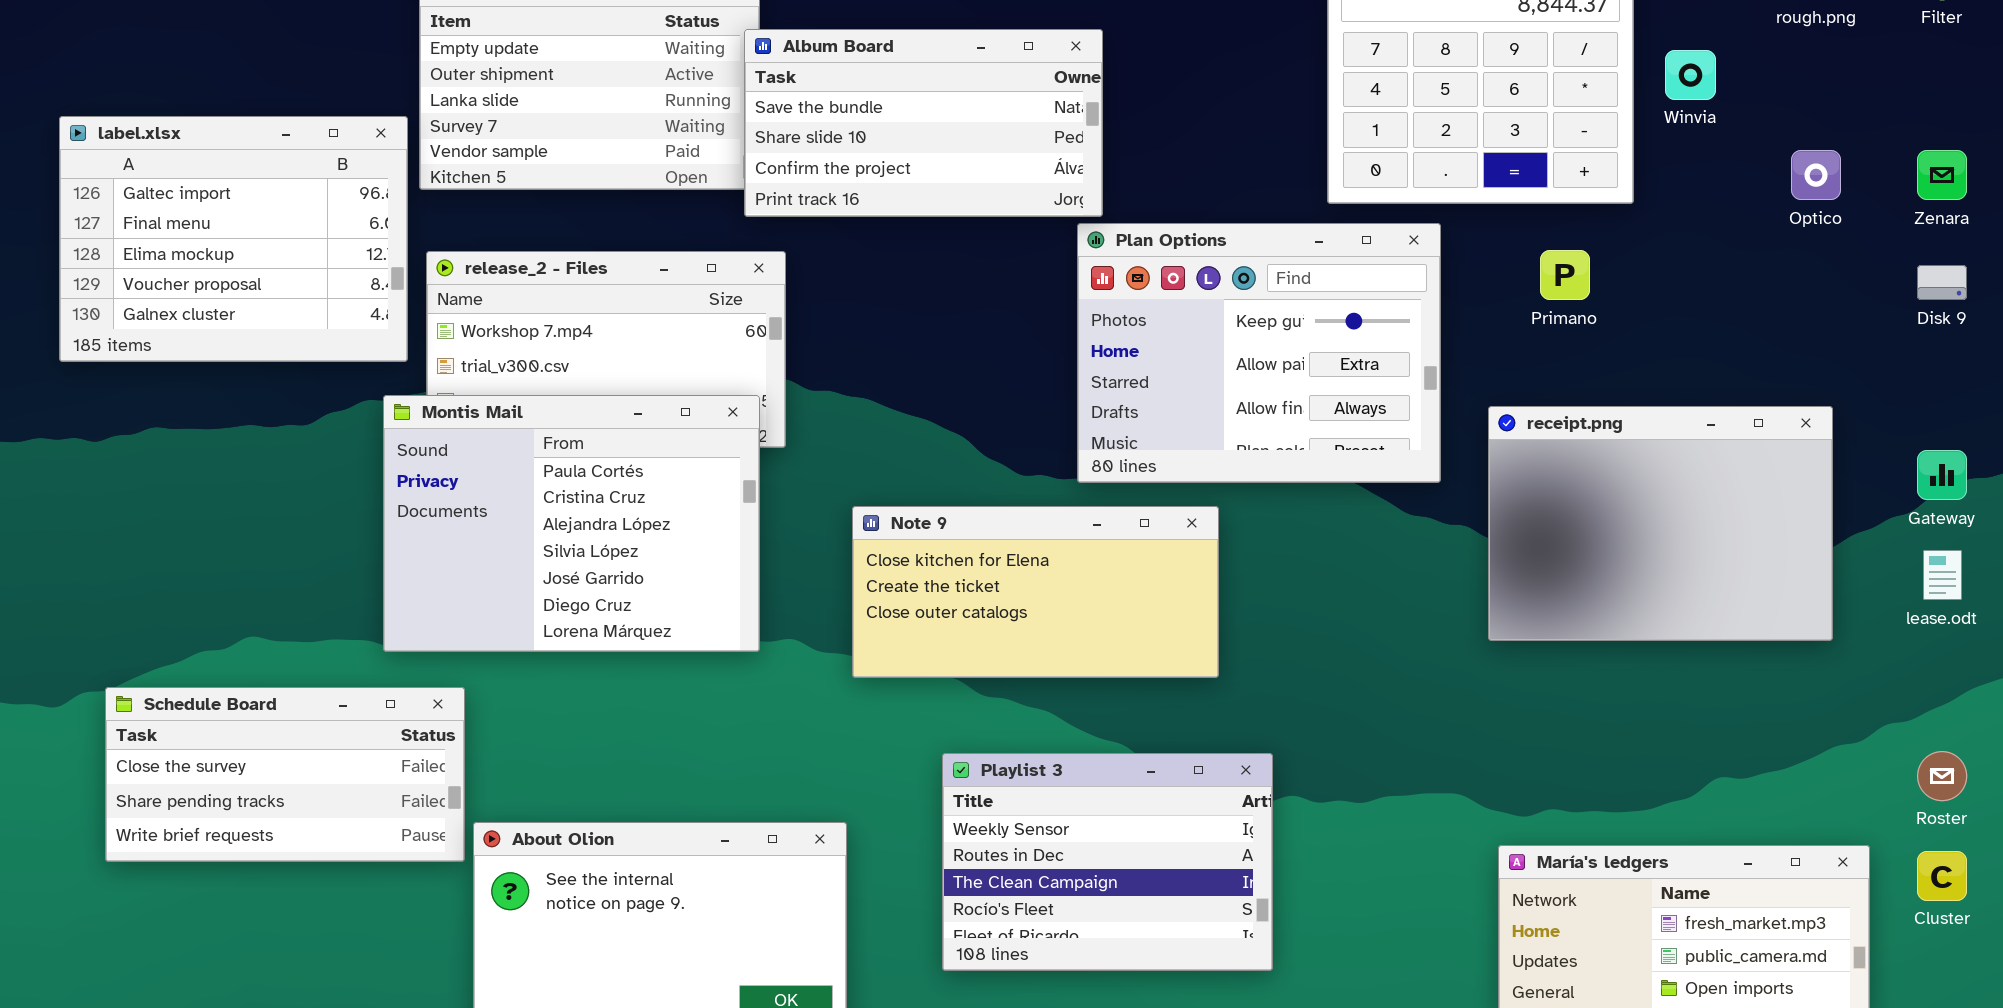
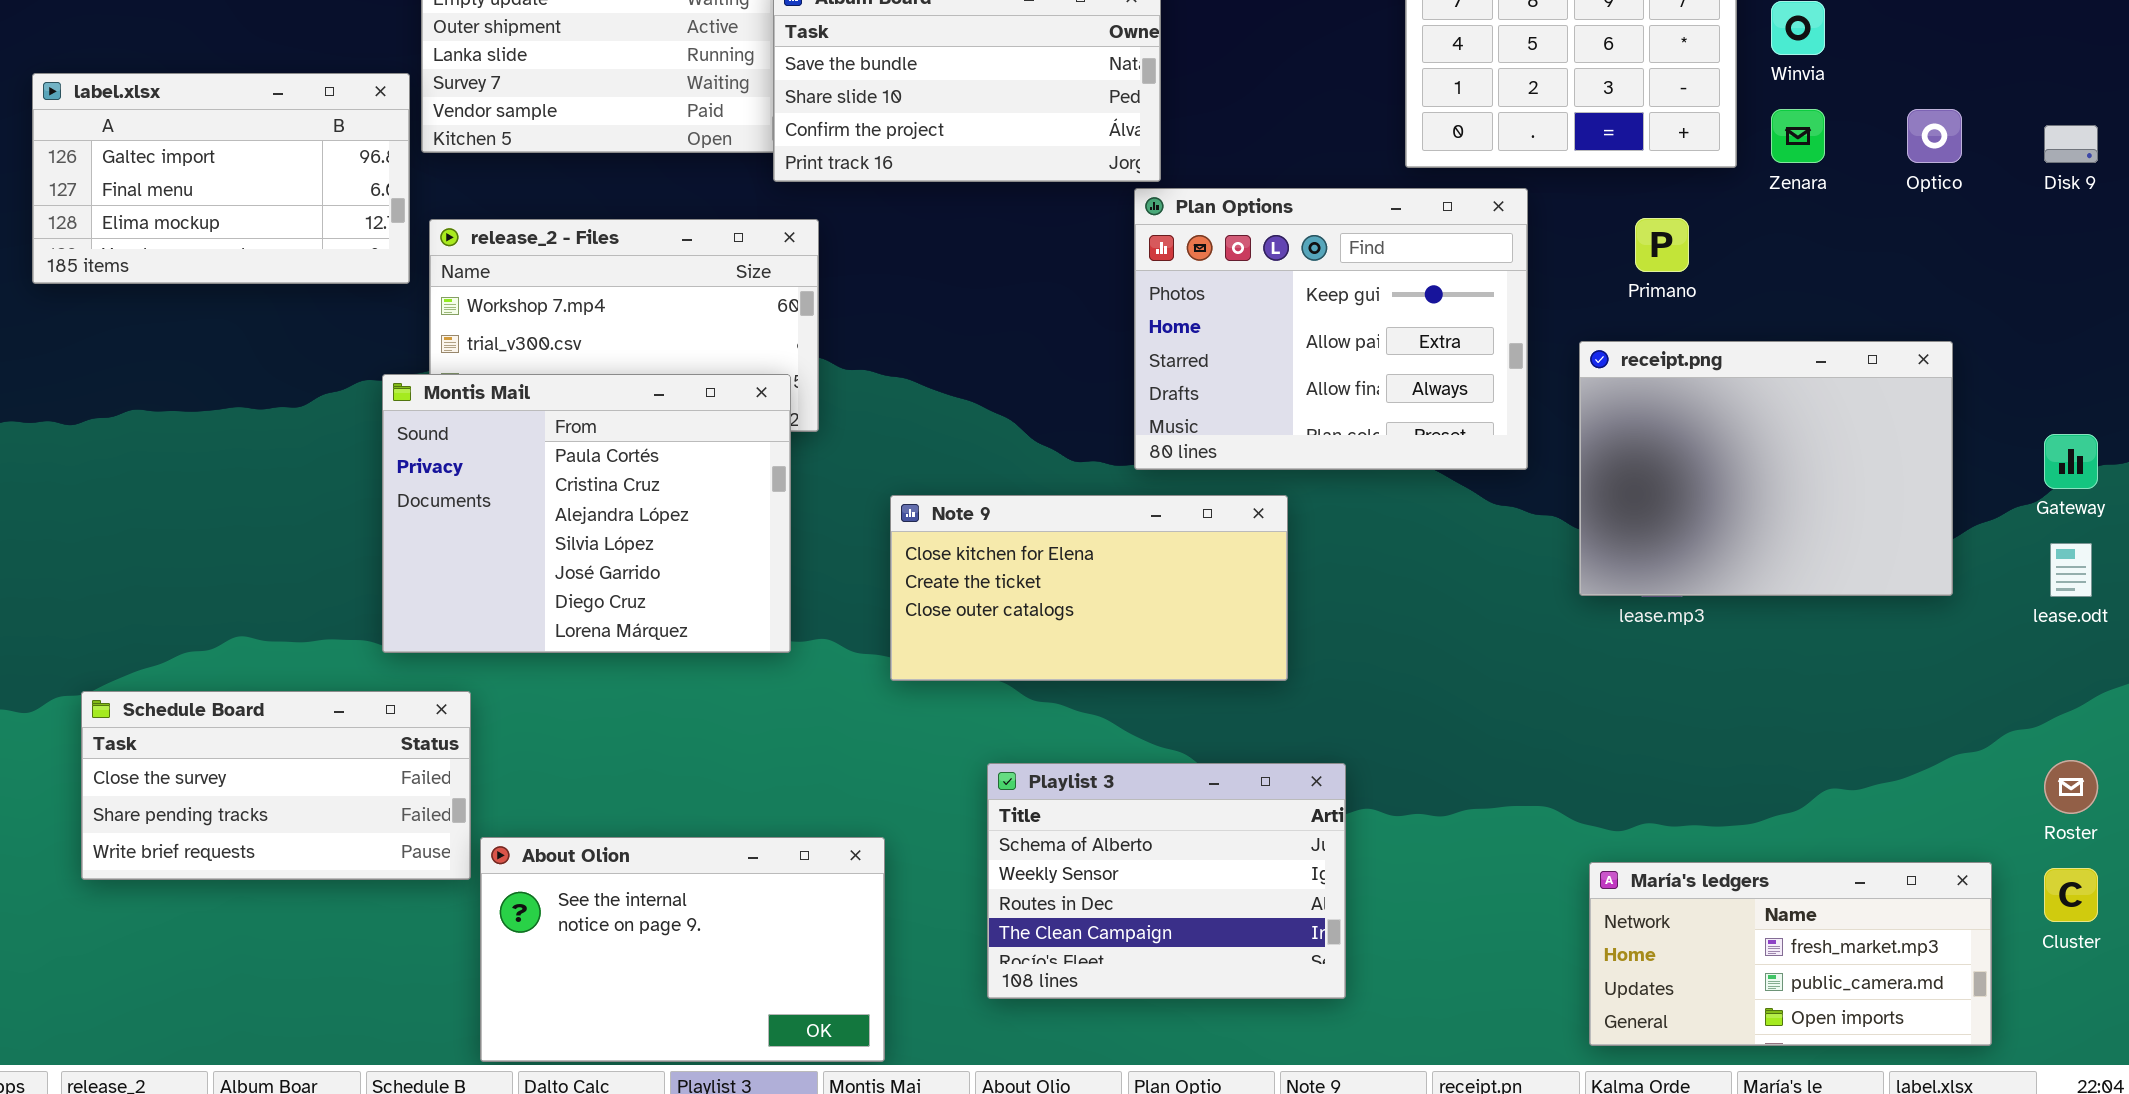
label.xlsx: [59,116,408,362] -> [32,73,410,284], resized
Zenara: [1917,150,1967,200] -> [1771,109,1825,163], moved
Disk 9: [1917,265,1967,300] -> [2044,125,2098,163], moved
receipt.png: [1488,406,1833,641] -> [1579,341,1953,596], moved
Playlist 3: [942,753,1273,971] -> [987,763,1346,999], scrolled up 1 row

